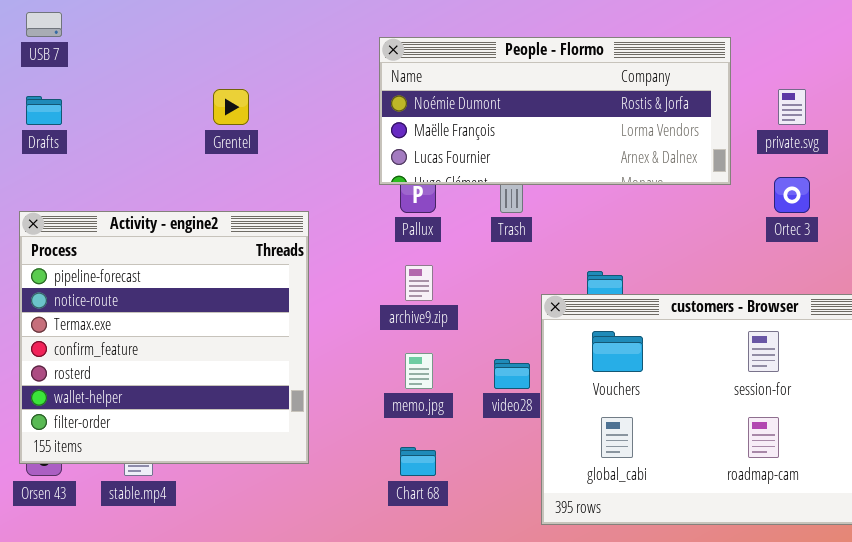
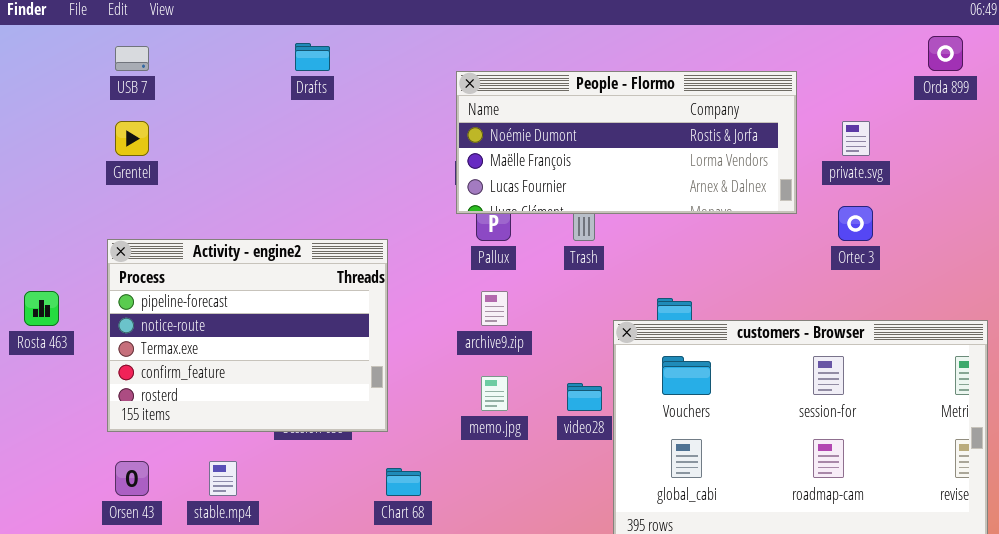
Grentel: [213,89,249,125] -> [115,121,149,156], moved
Drafts: [26,96,62,125] -> [295,43,330,71], moved
Activity - engine2: [19,211,309,464] -> [107,239,388,432], resized
Chart 68: [400,447,436,476] -> [386,468,421,496], moved

